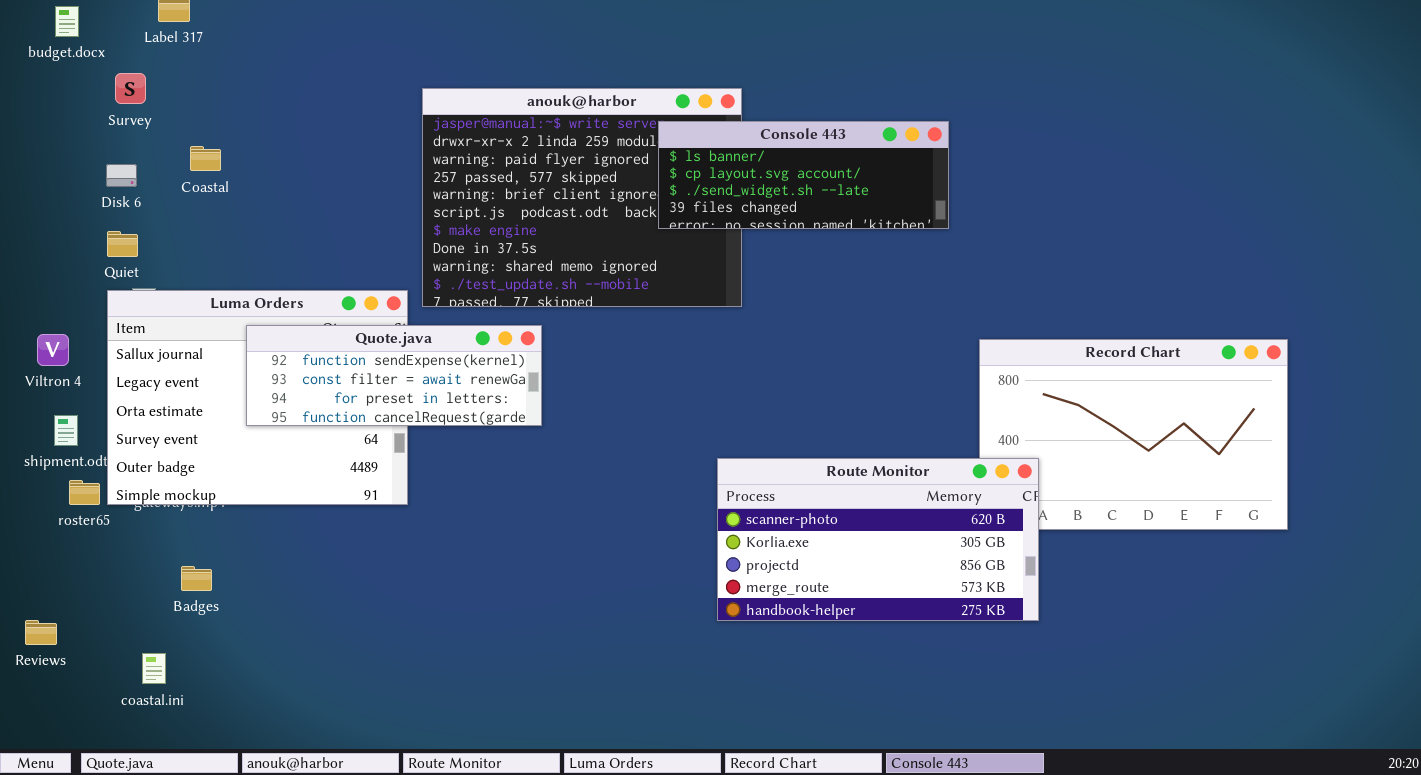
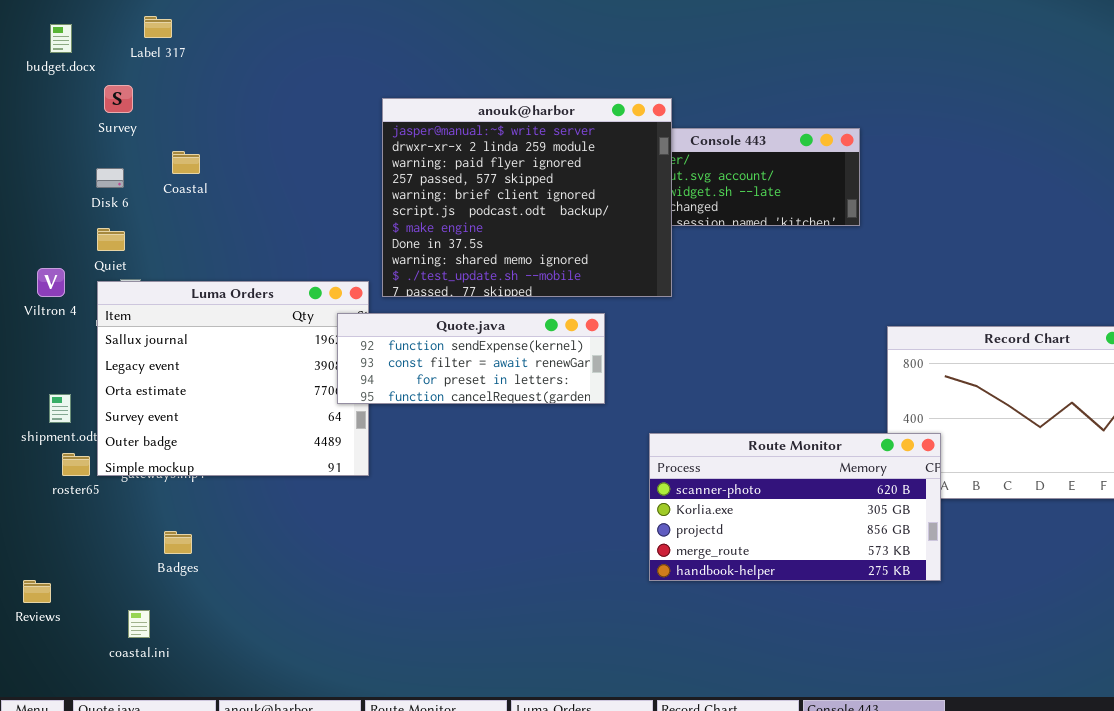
anouk@harbor: [422,88,742,307] -> [382,98,672,297], raised
Quote.java: [246,325,542,426] -> [337,313,605,404], moved
Viltron 4: [37,334,69,366] -> [37,268,65,297], moved

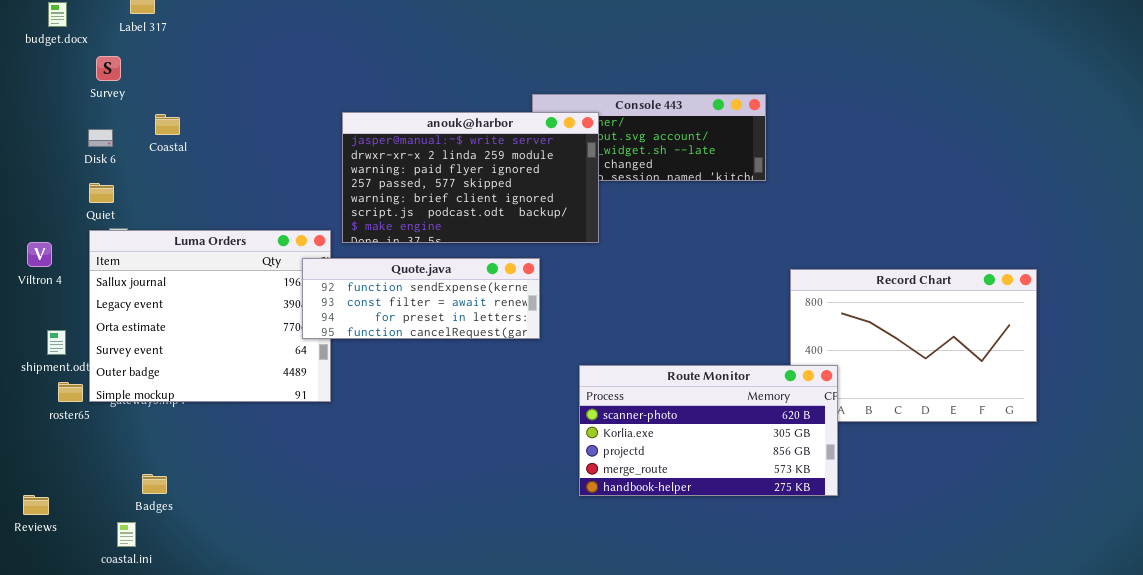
anouk@harbor: [382,98,672,297] -> [342,112,599,243], resized
Viltron 4: [37,268,65,297] -> [27,242,52,267], moved
Badges: [164,531,192,554] -> [142,474,167,494], moved

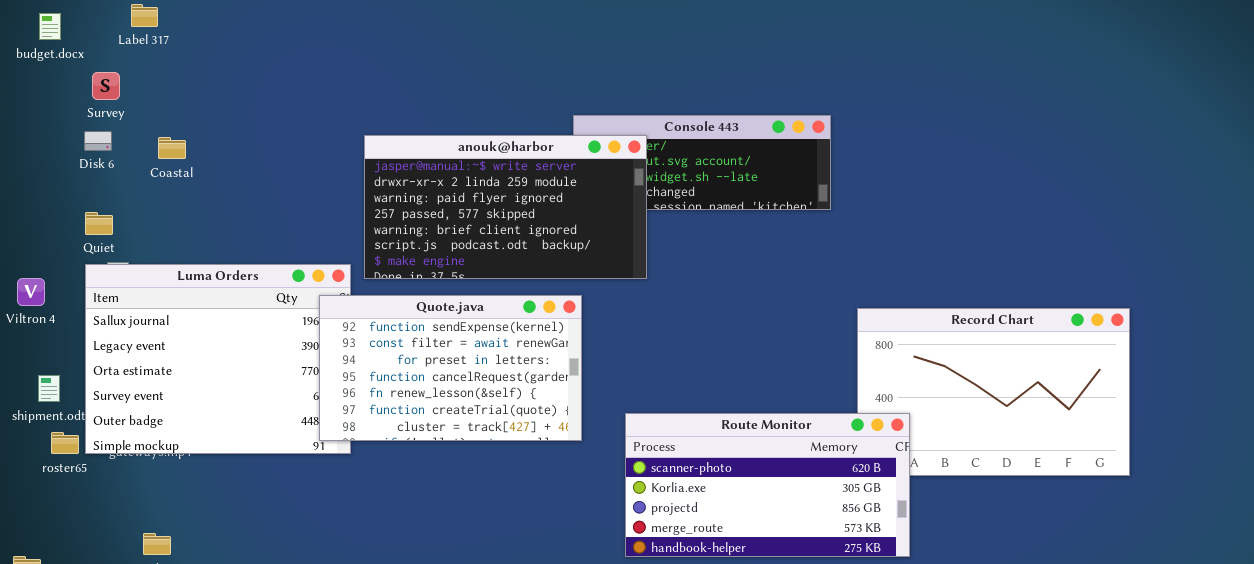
Disk 6: [88,129,113,147] -> [84,131,112,151], moved
Quote.java: [302,258,540,339] -> [319,295,582,441], resized

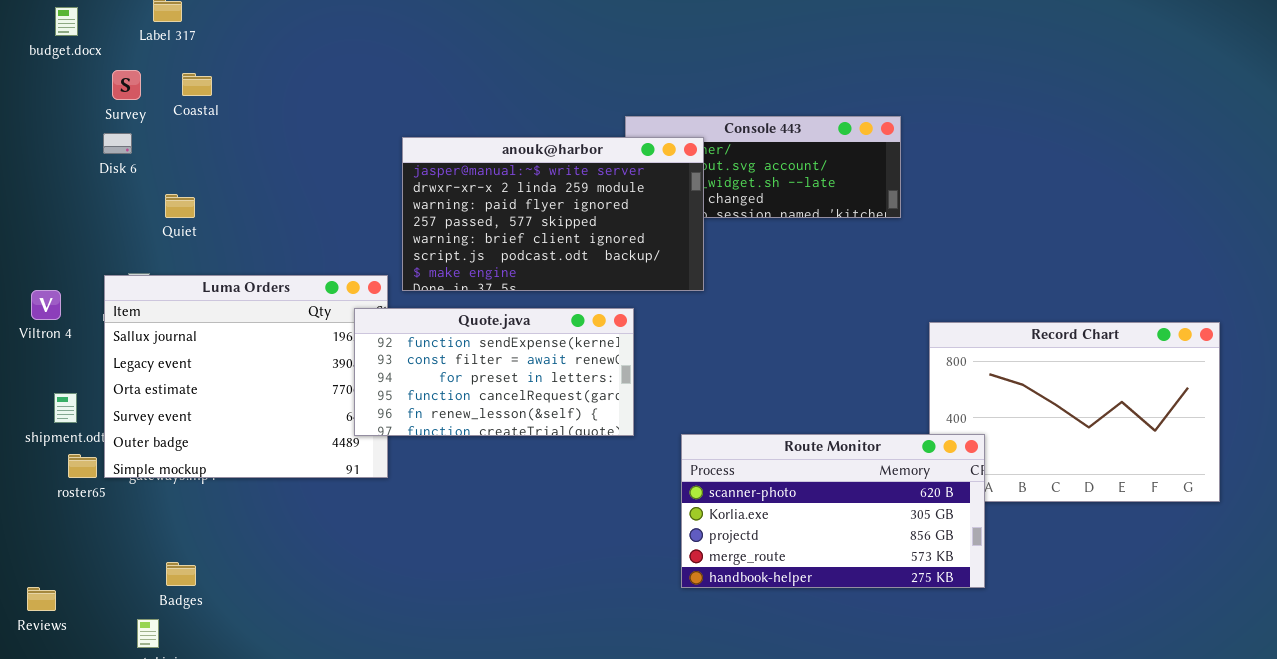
Coastal: [158,137,186,159] -> [182,73,212,96], moved
Quiet: [85,212,113,235] -> [165,194,195,218], moved
Quote.java: [319,295,582,441] -> [354,308,634,436], resized

